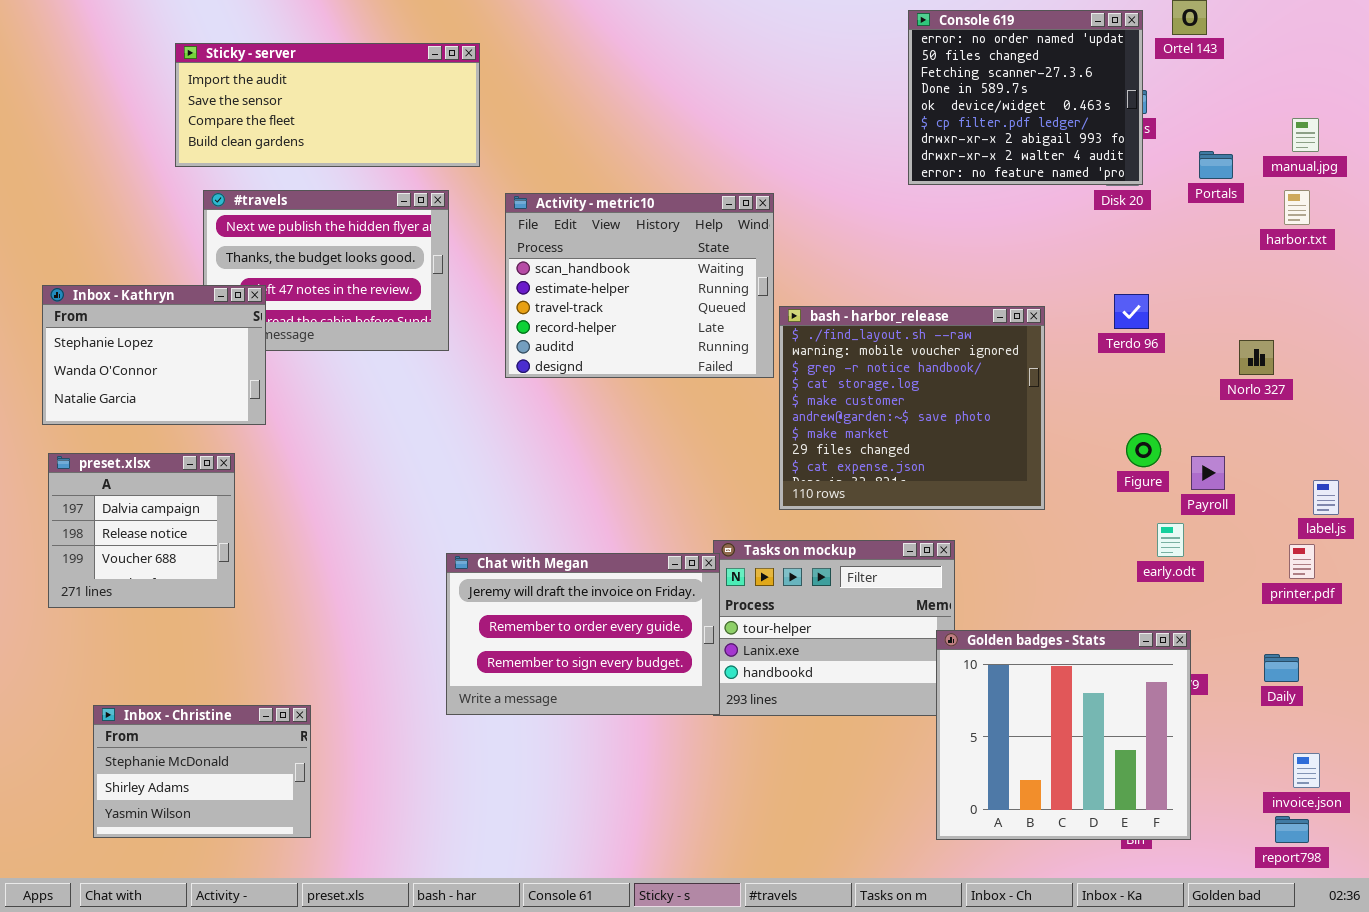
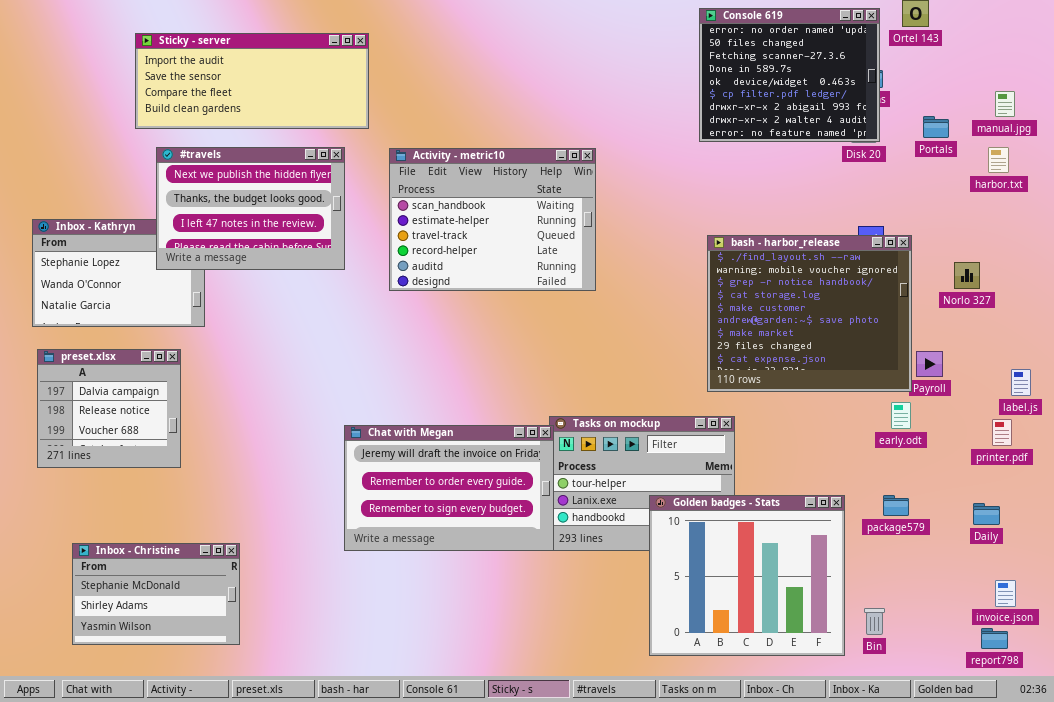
#travels: [203,190,449,351] -> [156,147,345,270], raised
bash - harbor_release: [779,306,1045,510] -> [707,235,912,392], moved
Golden badges - Stats: [936,630,1191,840] -> [649,495,845,656], moved

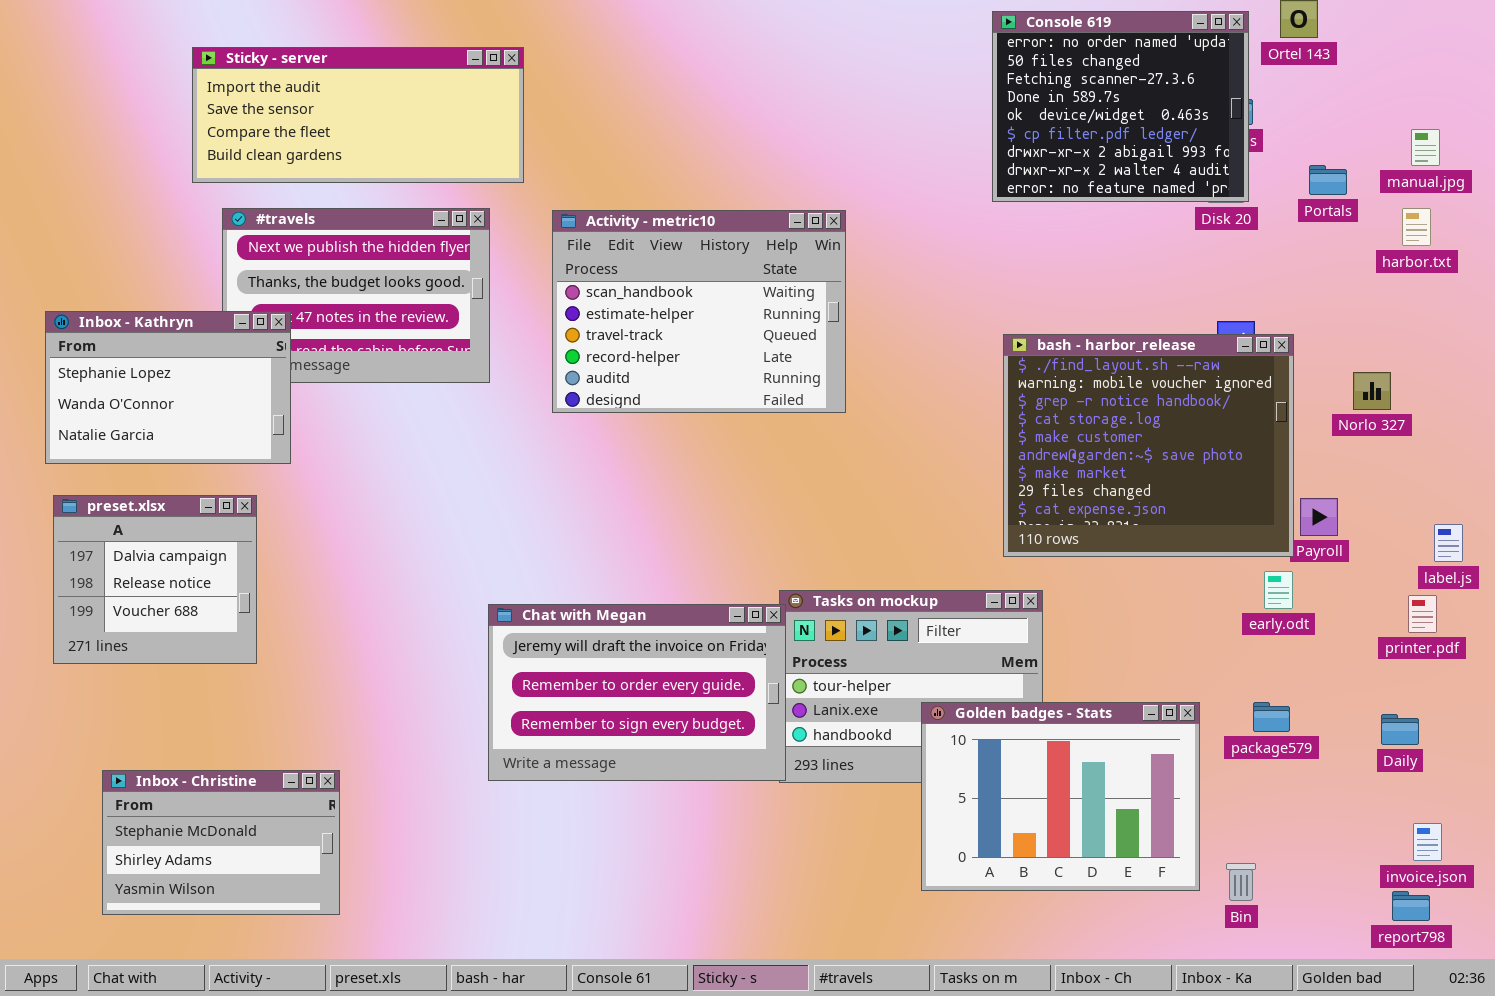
Inbox - Kathryn: [32,219,205,327] -> [45,311,291,464], raised
Golden badges - Stats: [649,495,845,656] -> [921,702,1200,891], resized

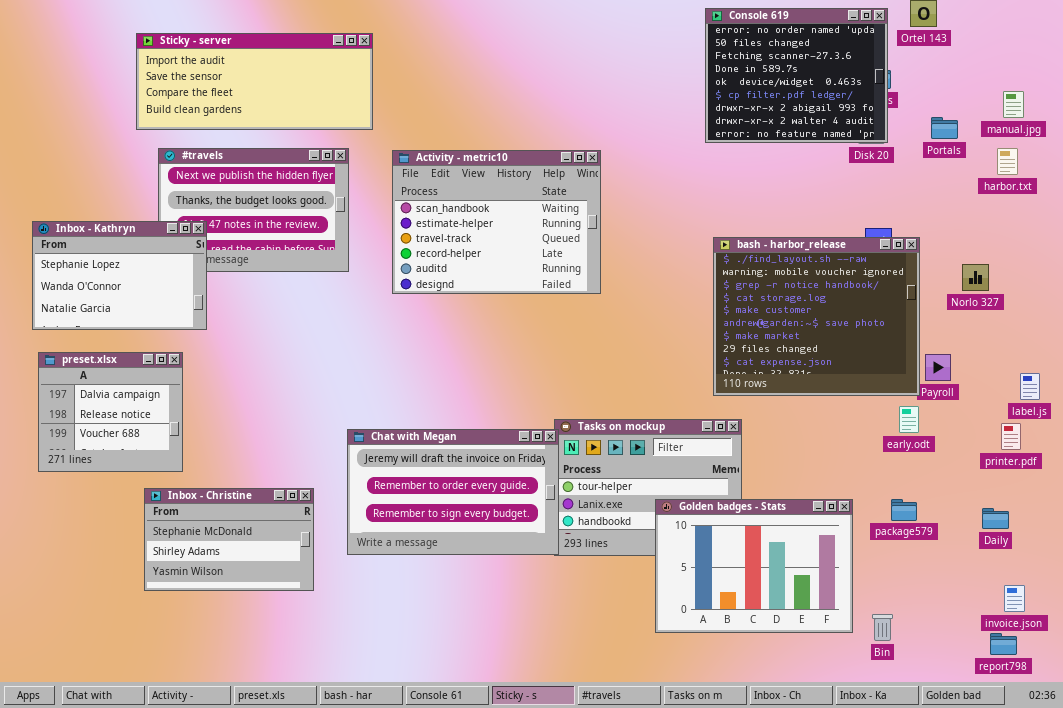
Inbox - Christine: [102,770,340,915] -> [144,488,314,591], moved

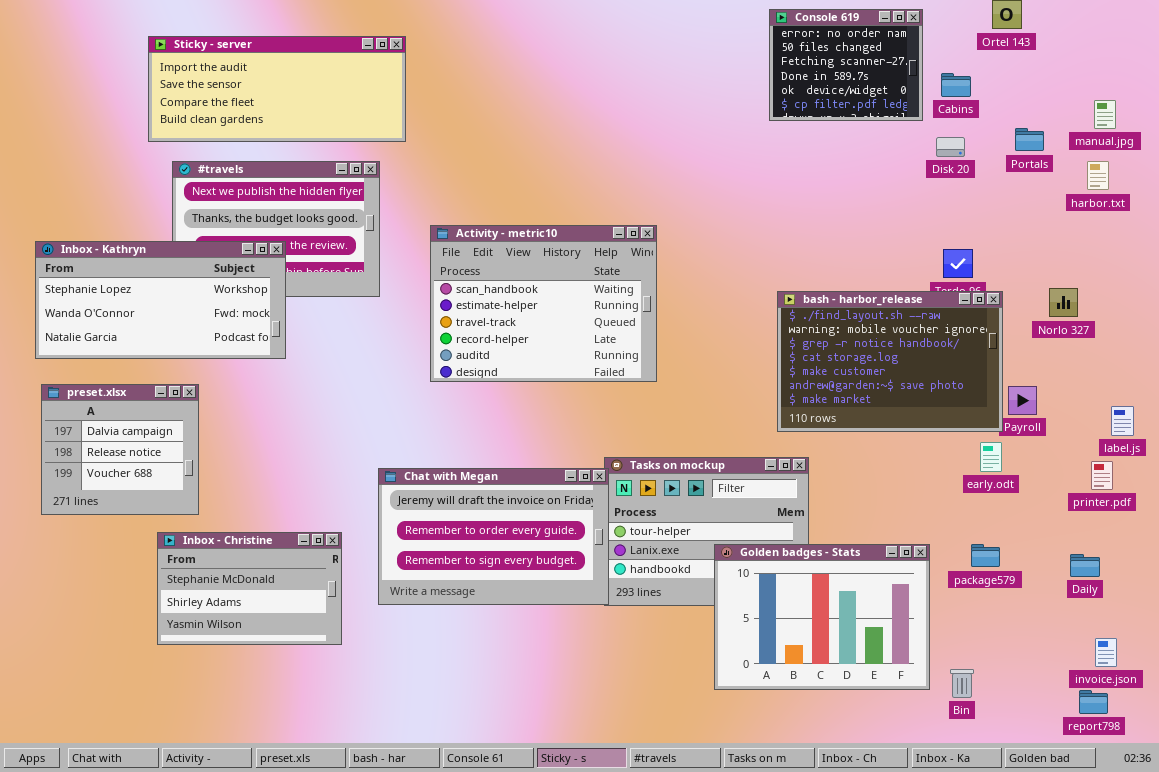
Console 619: [705,8,888,143] -> [769,9,923,121], resized
Activity - metric10: [392,150,601,294] -> [430,225,657,382], moved
Inbox - Kathryn: [32,221,207,330] -> [35,241,286,359], resized
bash - harbor_release: [713,237,920,396] -> [777,291,1003,432], resized

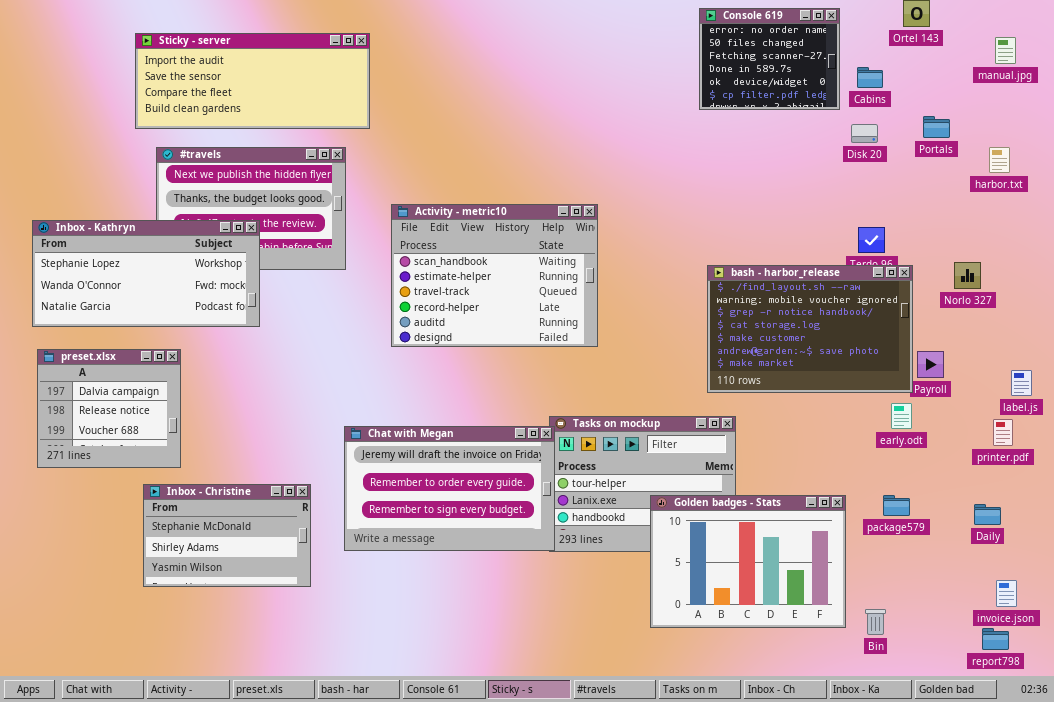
manual.jpg: [1094,100,1116,129] -> [995,37,1016,64], moved

